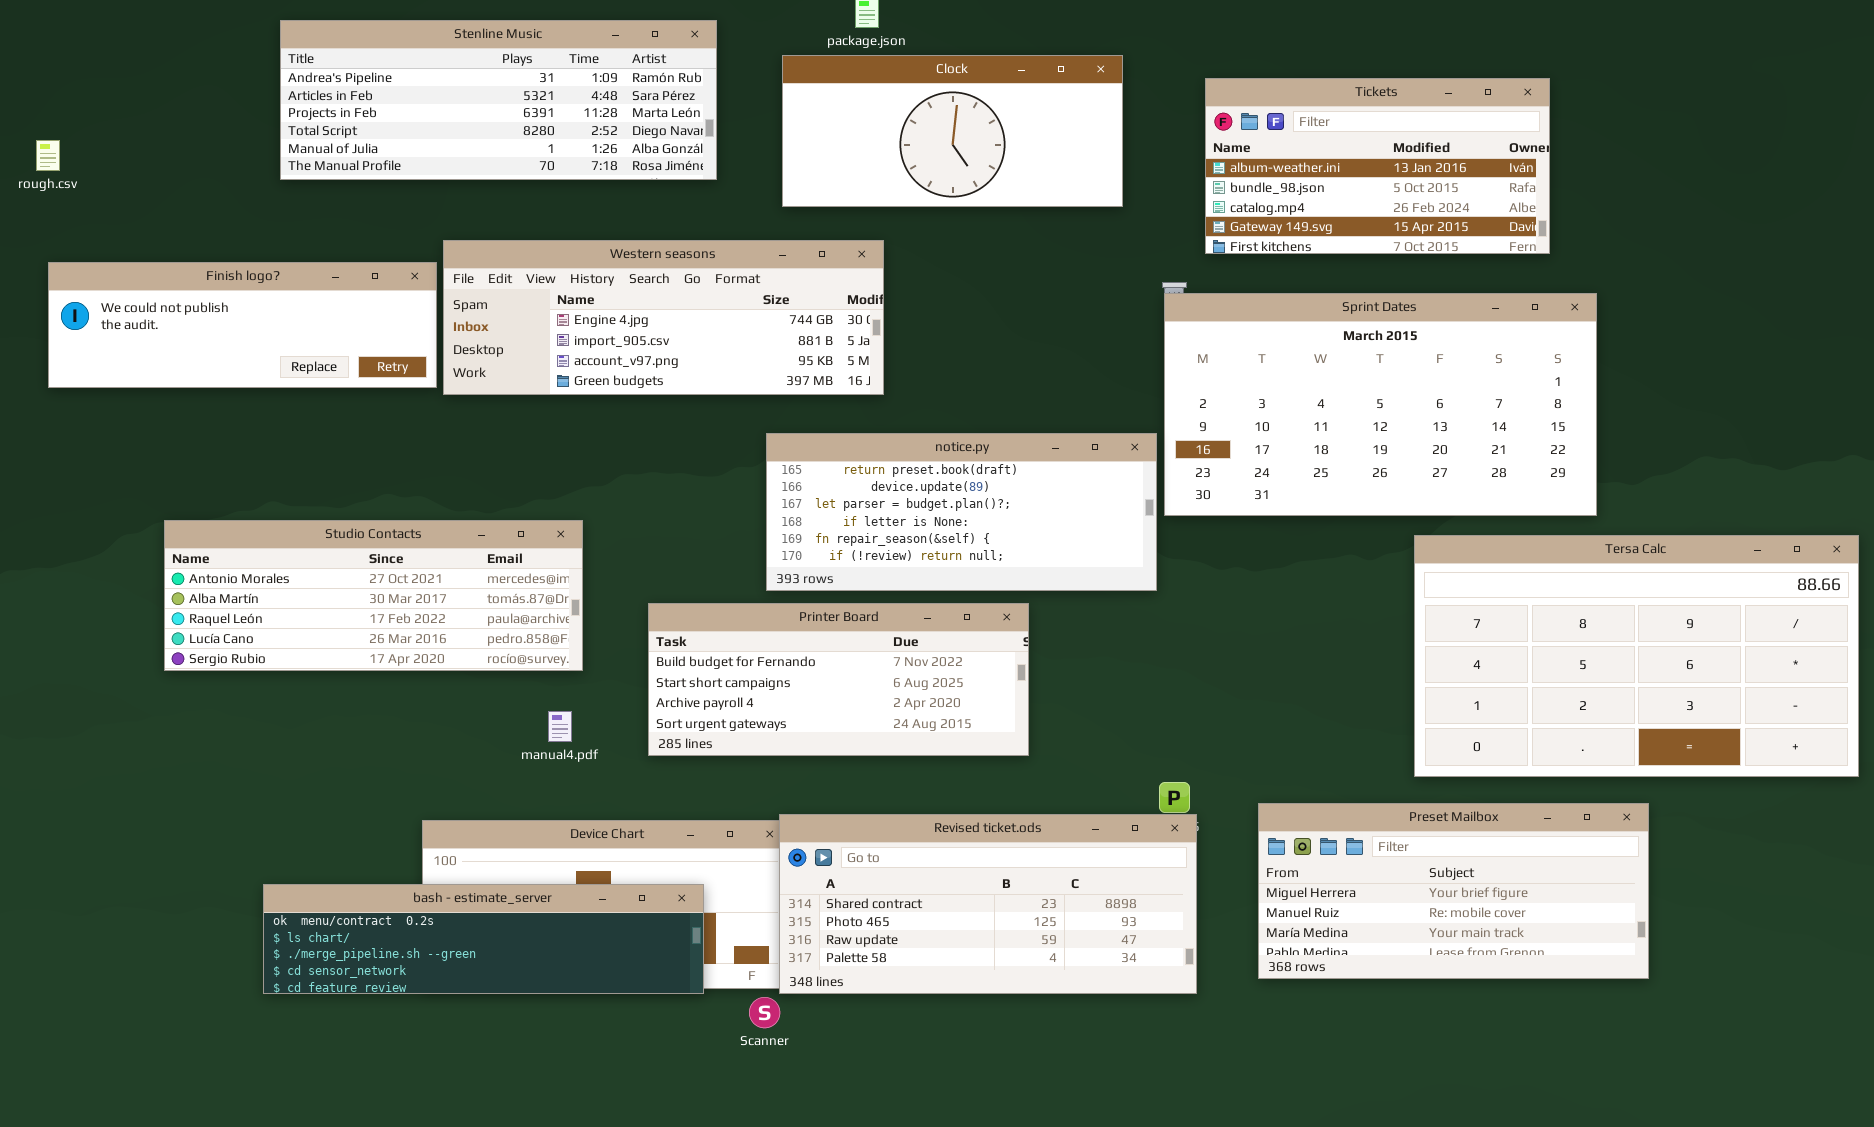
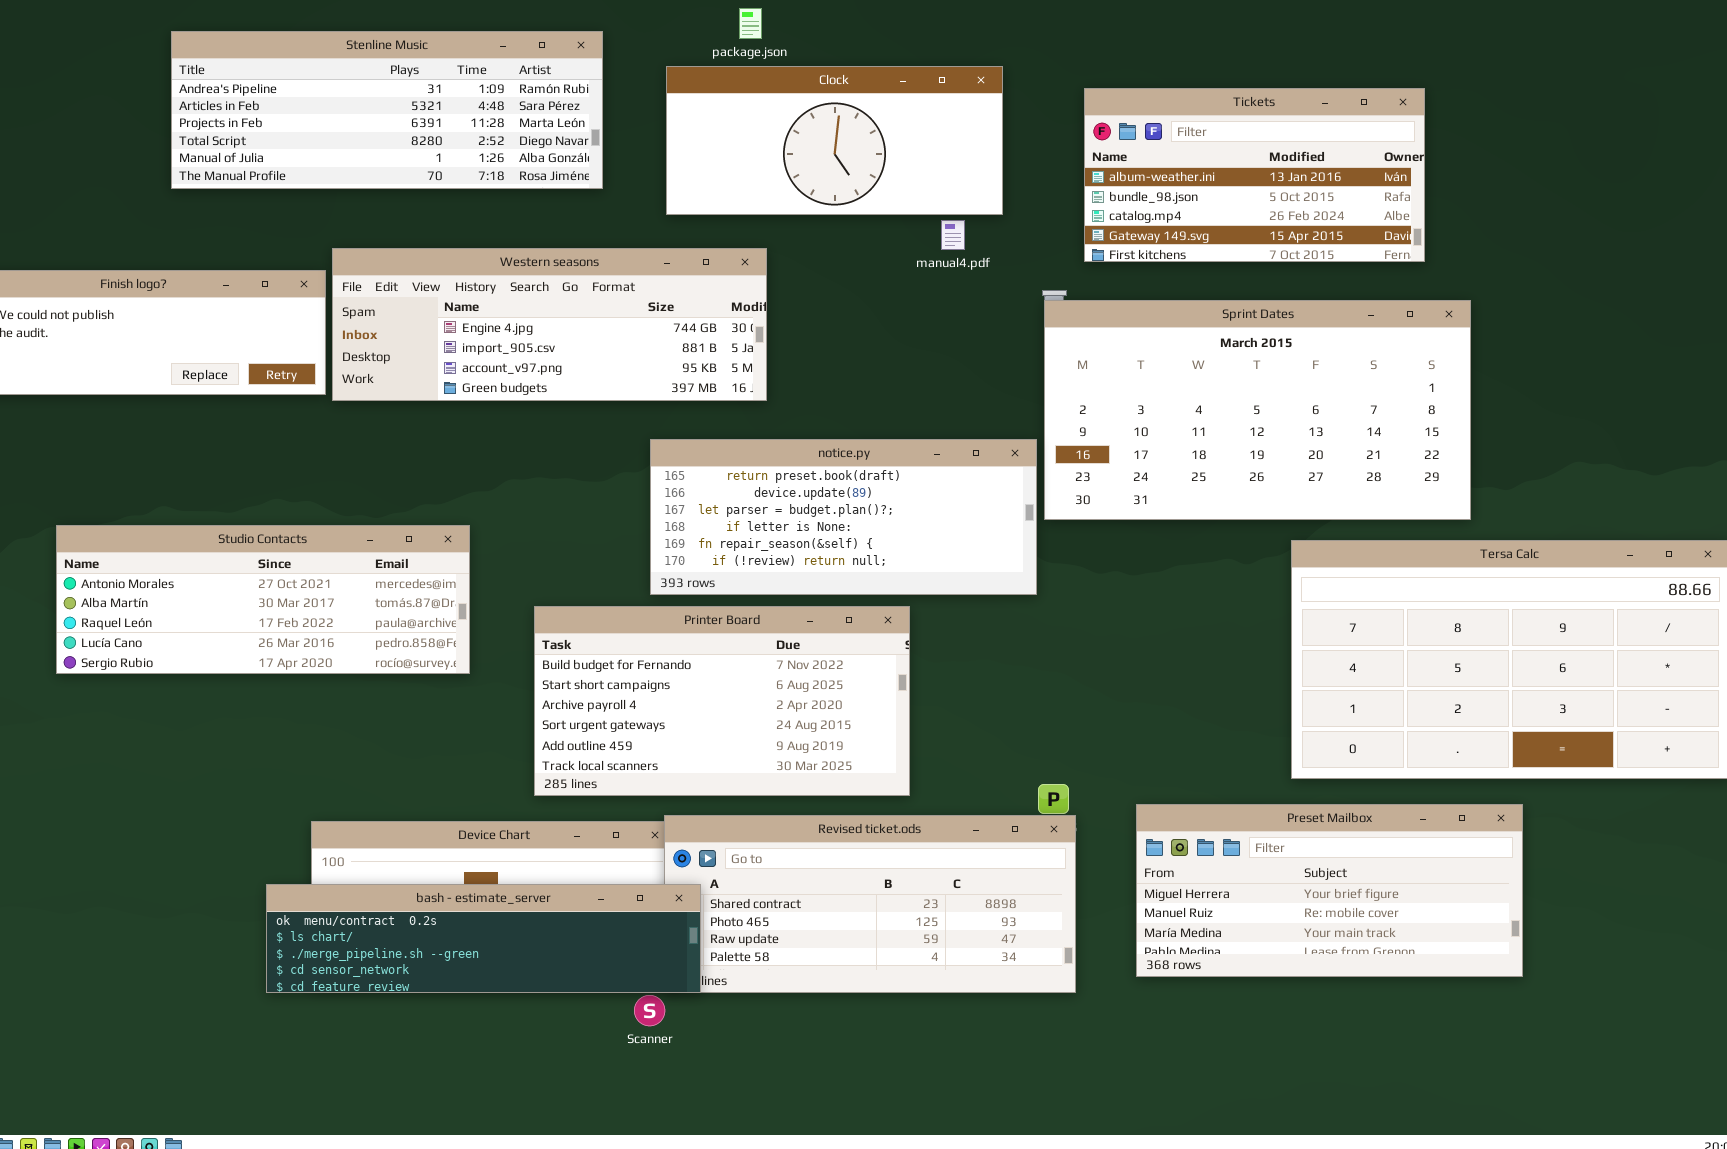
Printer Board: [648,603,1029,756] -> [534,606,910,796], resized
manual4.pdf: [548,711,572,742] -> [941,220,965,250], moved
bash - estimate_server: [263,884,704,994] -> [266,884,701,993], moved

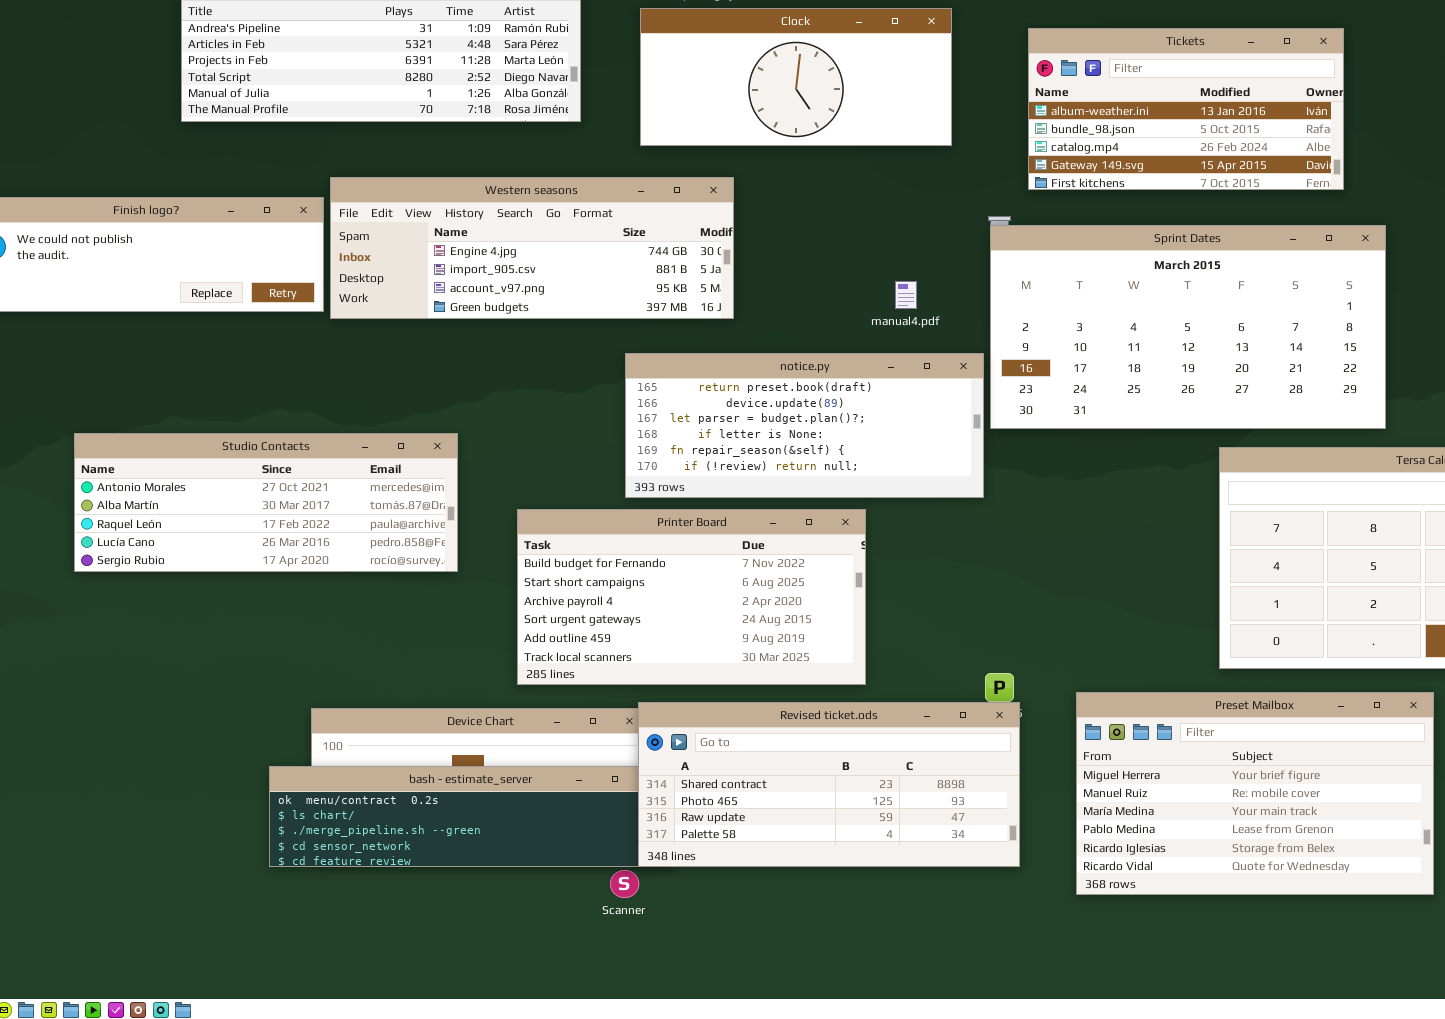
manual4.pdf: [941,220,965,250] -> [895,281,917,309], moved
Preset Mailbox: [1136,804,1523,977] -> [1076,692,1434,895], resized
Revised ticket.ods: [664,815,1076,993] -> [638,702,1020,867], raised

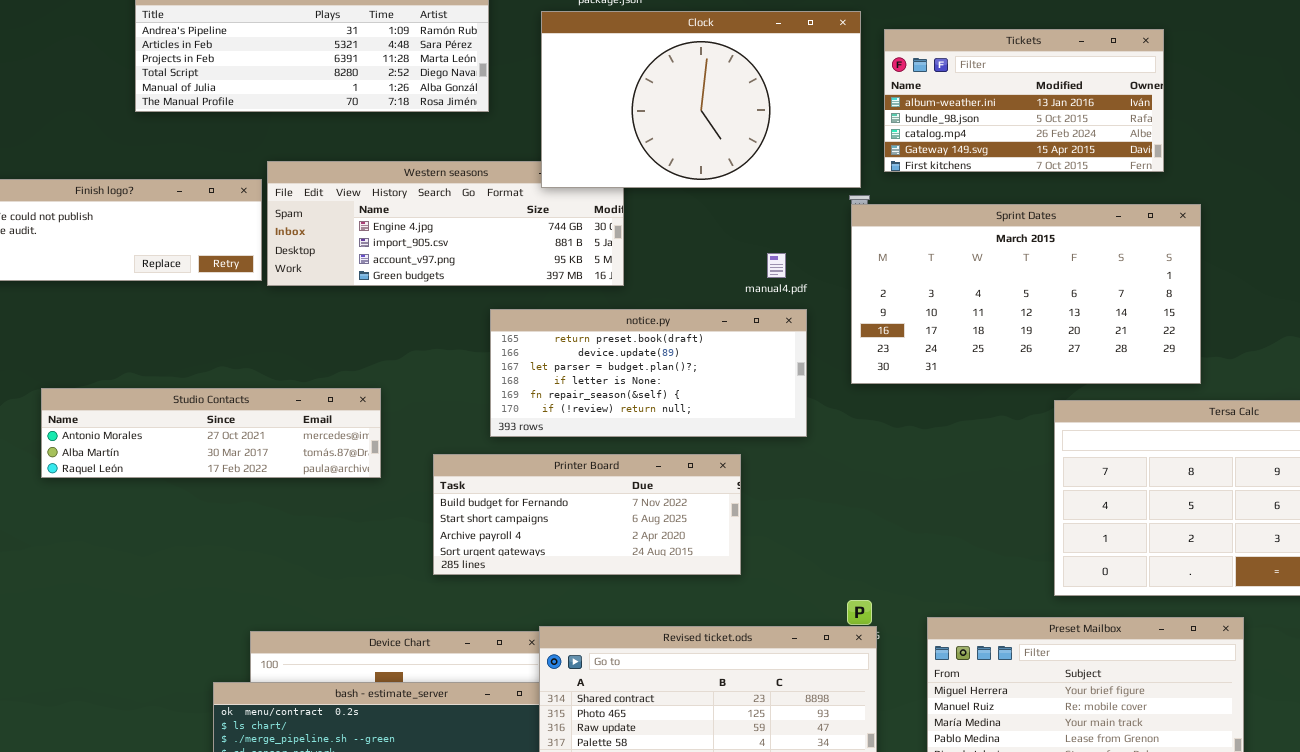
Clock: [640,8,952,146] -> [541,11,861,188], resized
notice.py: [625,353,984,498] -> [490,309,807,437], moved
Studio Contacts: [74,433,458,572] -> [41,388,381,478], resized
Printer Board: [517,509,866,685] -> [433,454,741,575], resized

